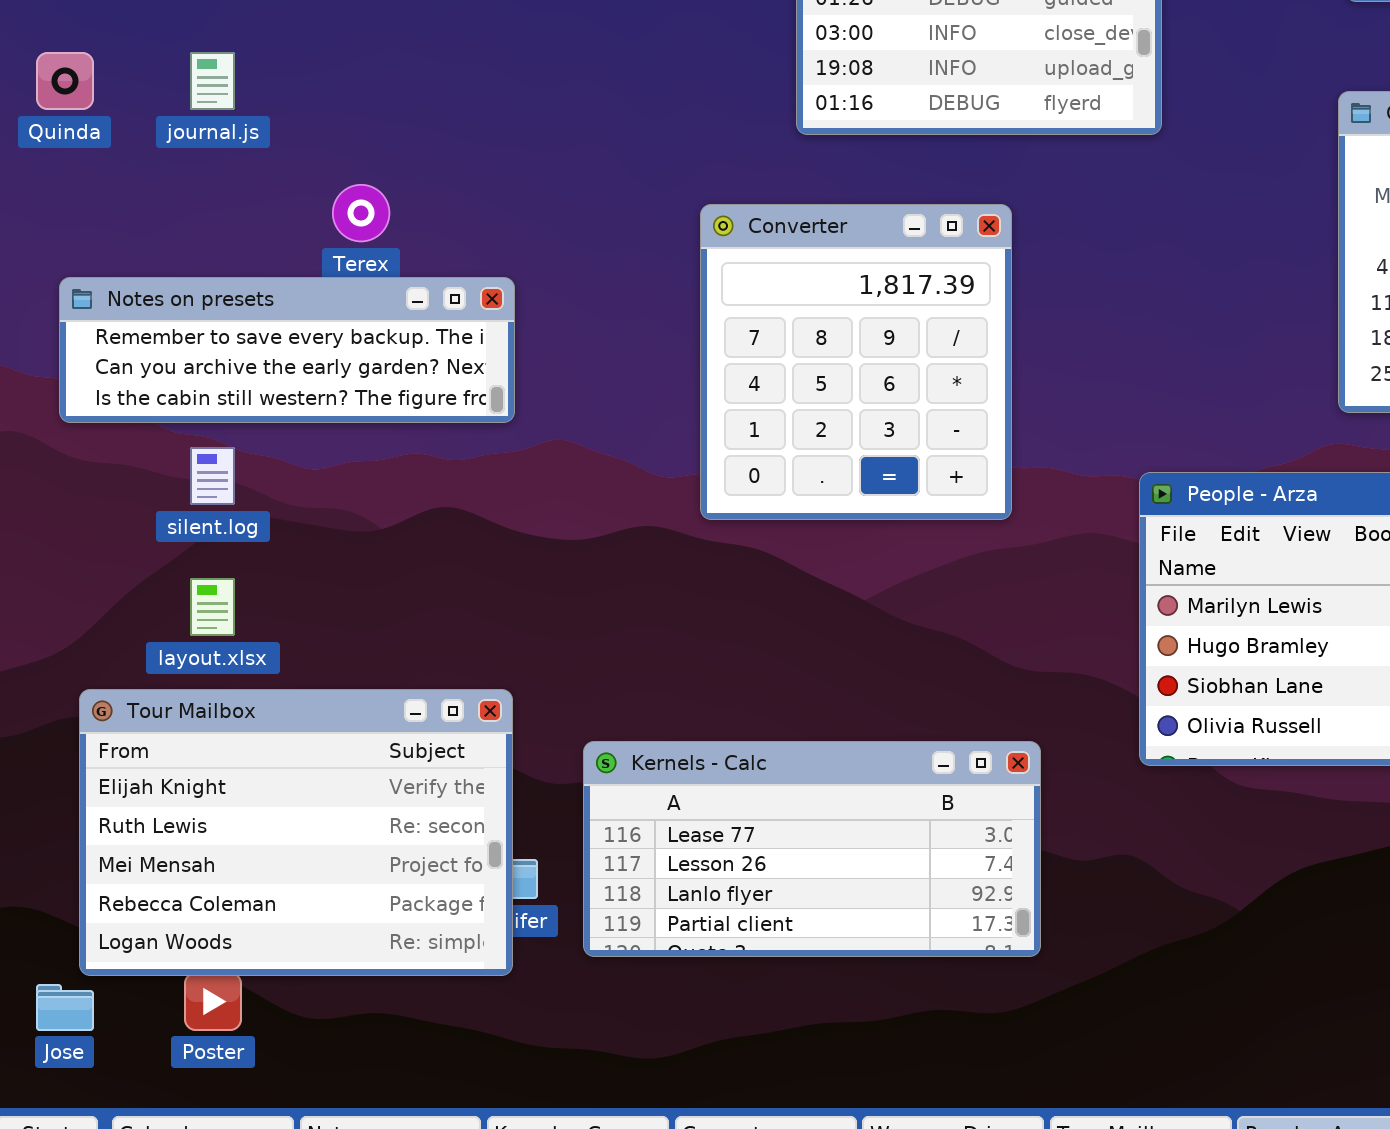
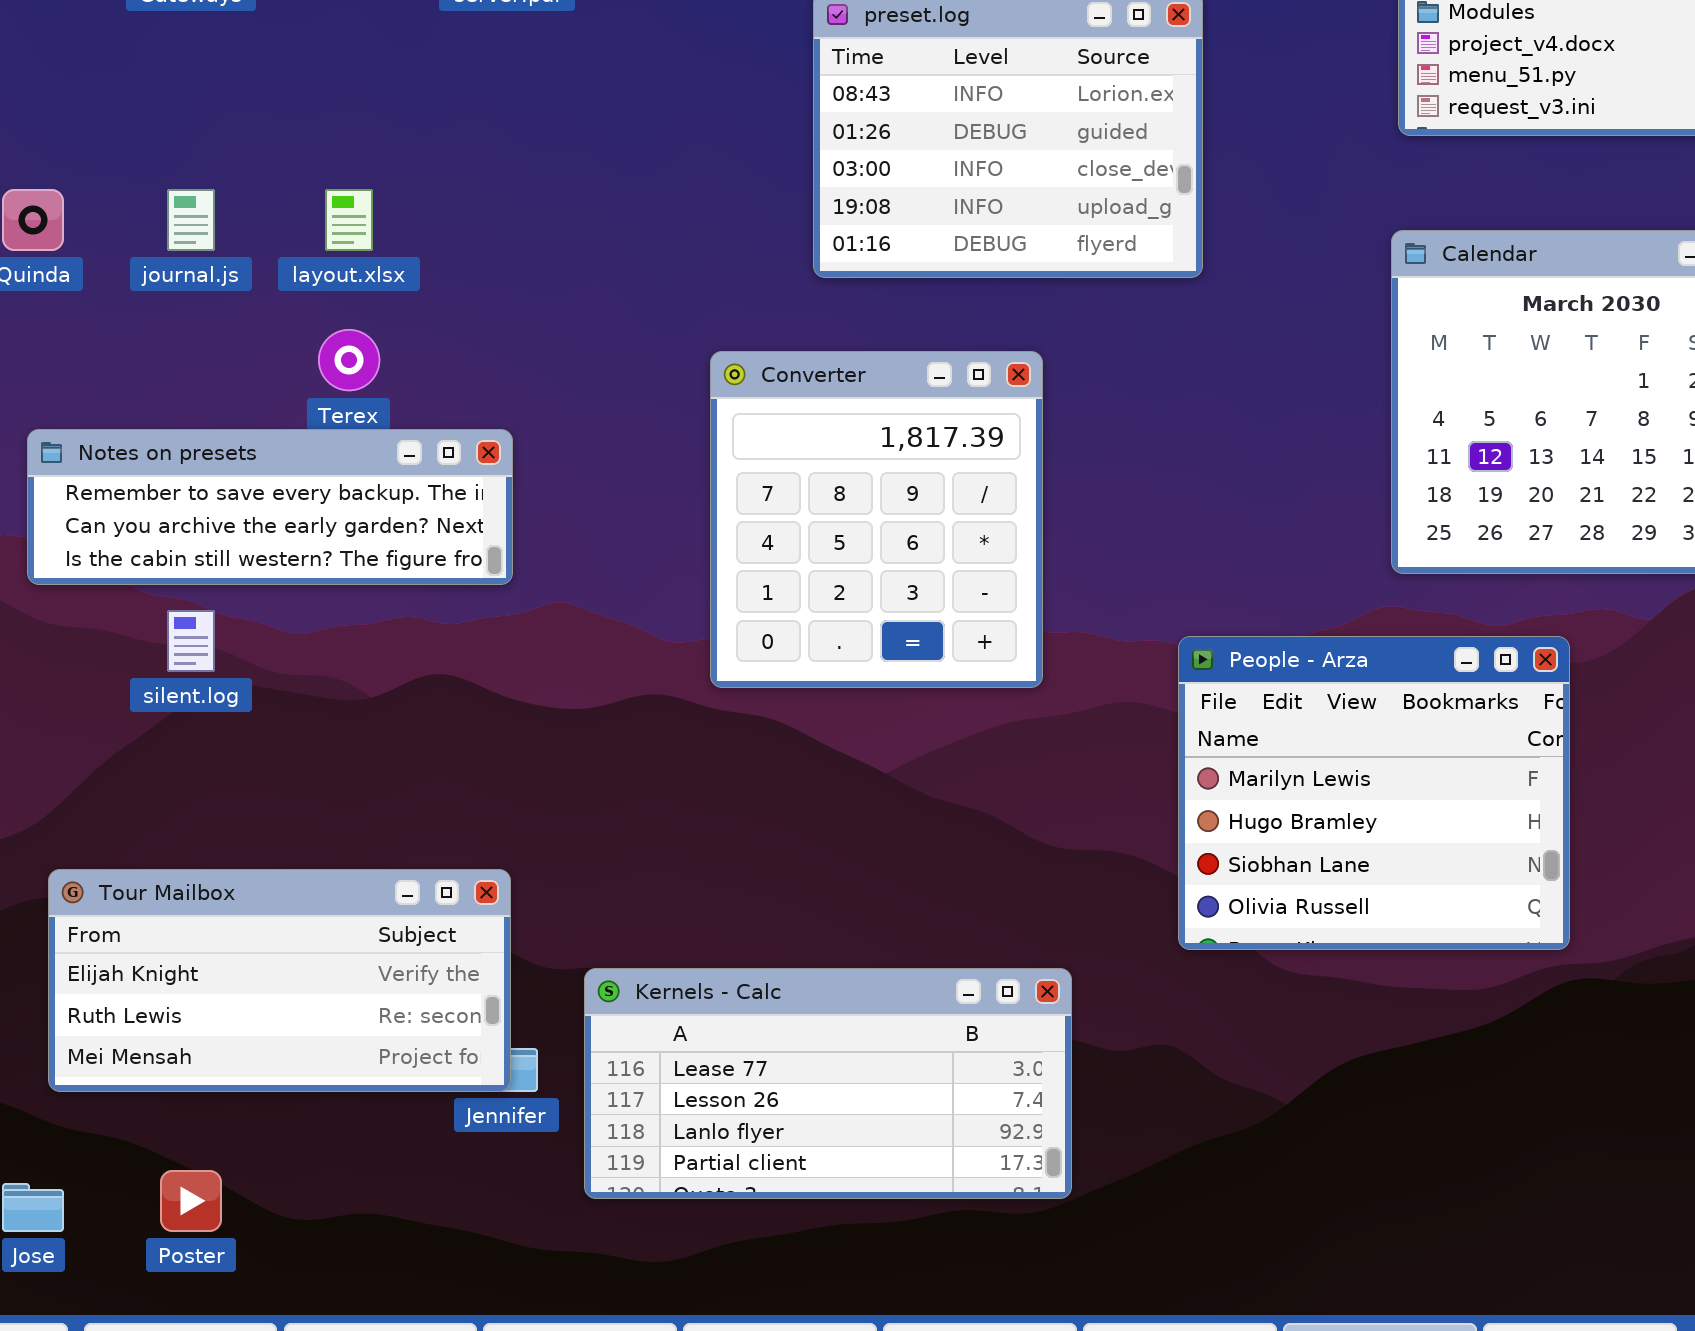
layout.xlsx: [190,578,235,636] -> [325,189,373,251], moved
Tour Mailbox: [79,689,513,976] -> [48,869,511,1092], resized
Kernels - Calc: [583,741,1041,957] -> [584,968,1072,1199], moved

